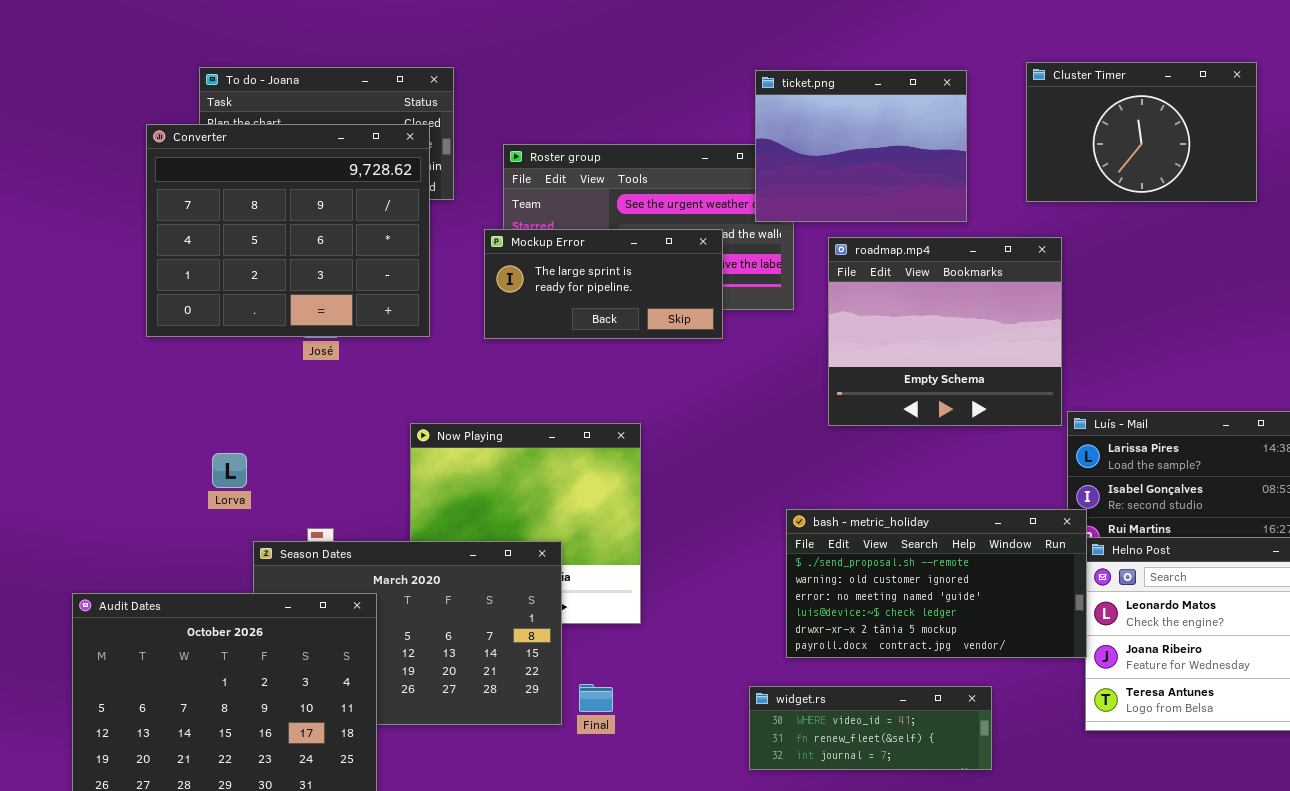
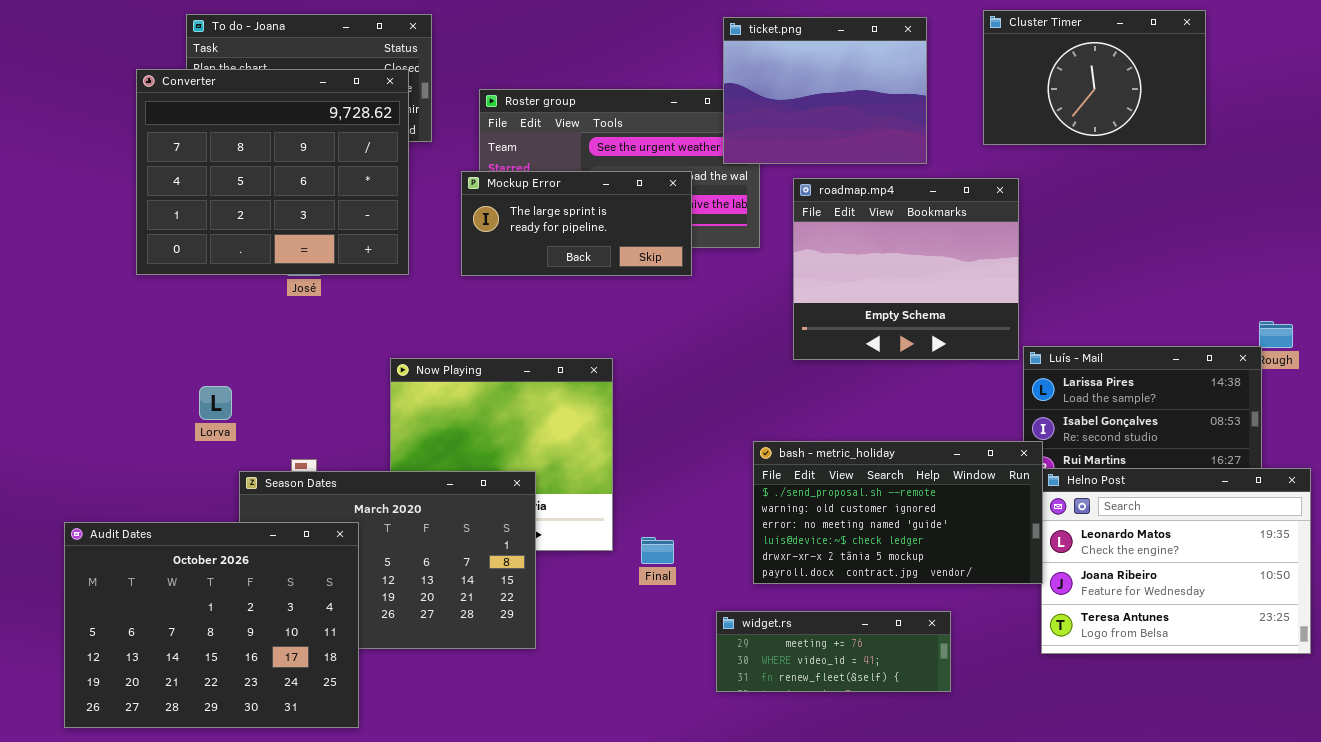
Final: [579,684,613,712] -> [641,537,674,564], moved
widget.rs: [749,686,992,770] -> [716,611,951,692], scrolled up 1 row

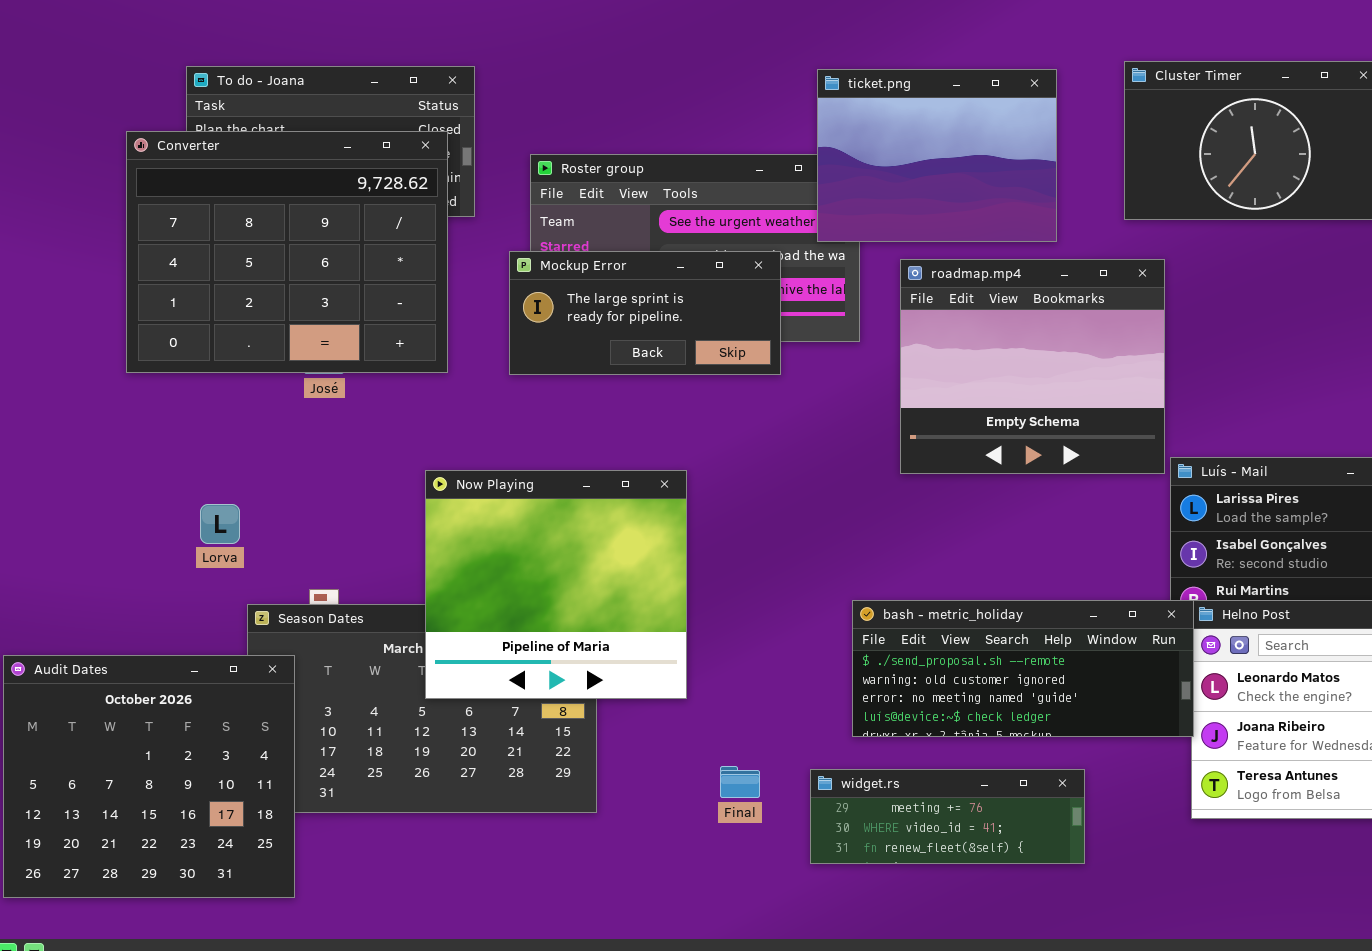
Now Playing: [390,358,613,551] -> [425,470,687,699], raised
bash - metric_holiday: [753,441,1043,584] -> [852,600,1194,737], resized
Audit Dates: [64,522,359,728] -> [3,655,295,898], moved, resized
Final: [641,537,674,564] -> [720,766,760,798], moved

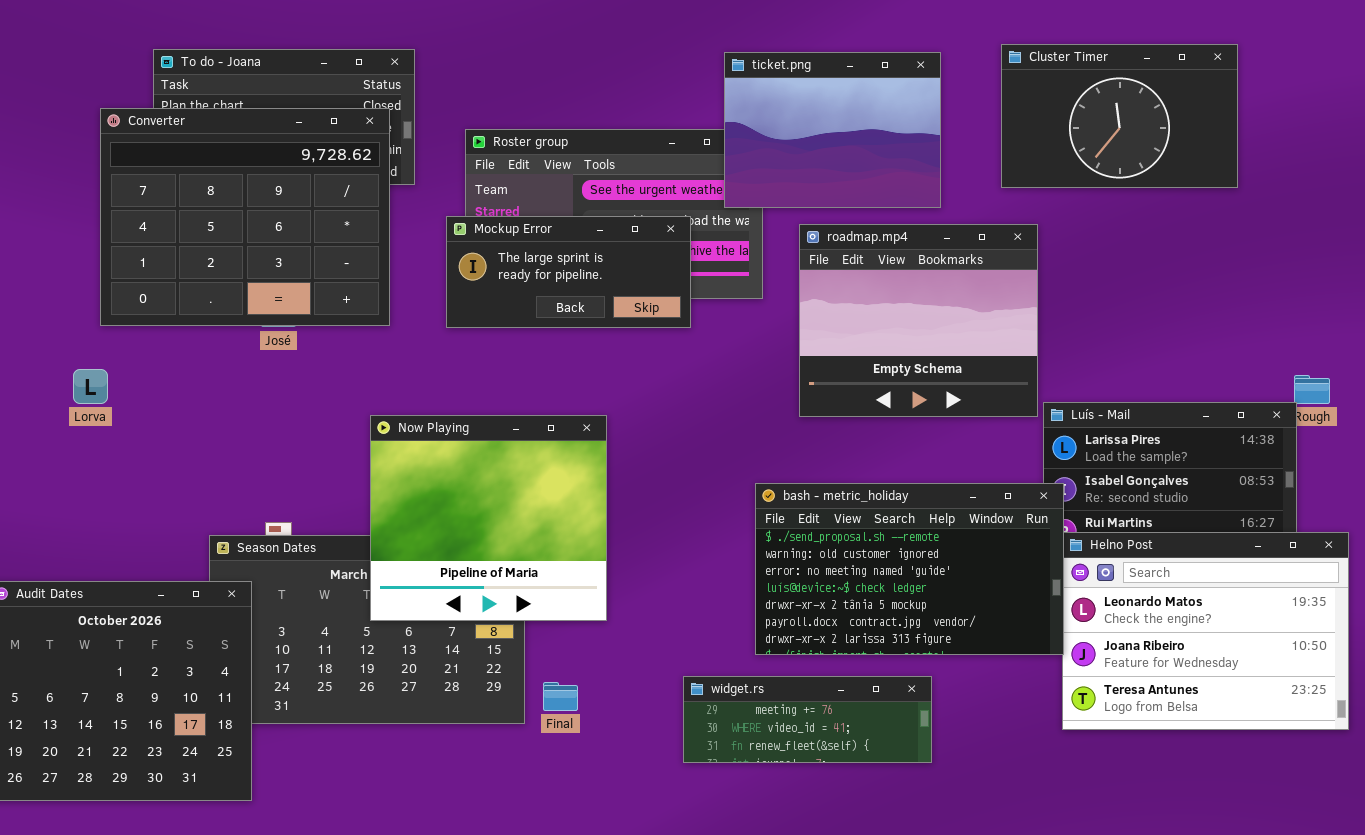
Lorva: [200,504,240,544] -> [73,369,108,404], moved
bash - metric_holiday: [852,600,1194,737] -> [755,483,1064,655], resized
Final: [720,766,760,798] -> [543,682,578,711], moved
widget.rs: [810,769,1085,864] -> [683,676,932,763], moved

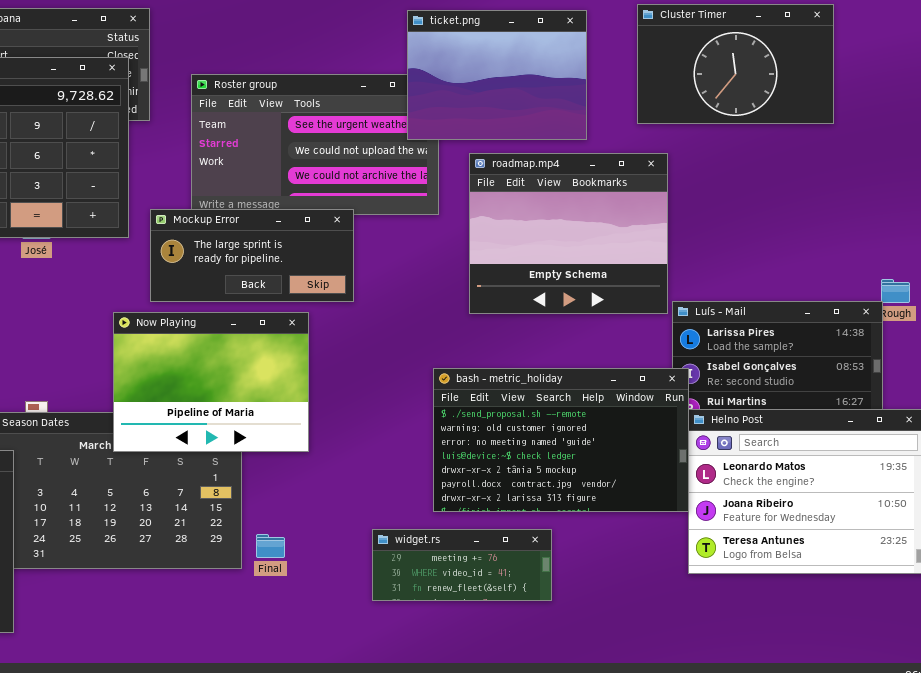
Mockup Error: [446,216,691,328] -> [150,209,354,302], moved
Now Playing: [370,415,607,621] -> [113,312,309,452], resized
widget.rs: [683,676,932,763] -> [372,529,552,601], resized

